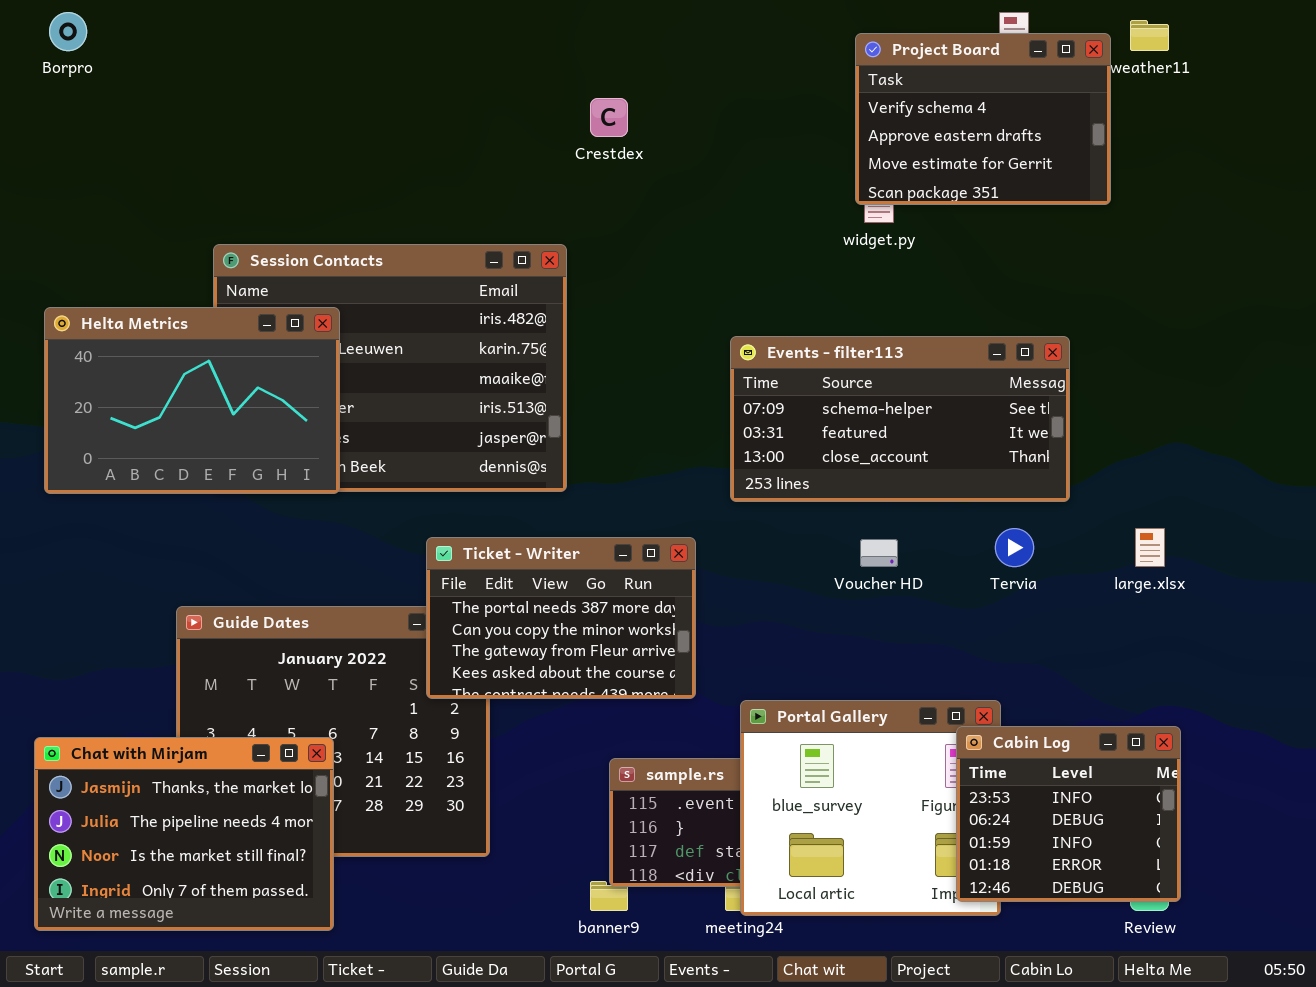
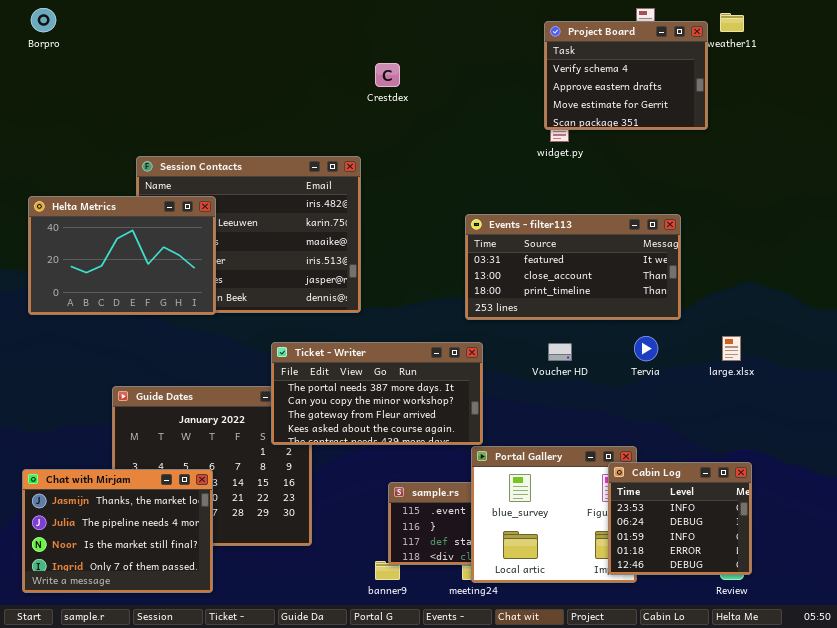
Events - filter113: [730,336,1070,502] -> [465,214,681,320], scrolled down 1 row
Ticket - Writer: [426,537,696,699] -> [271,342,483,445], resized

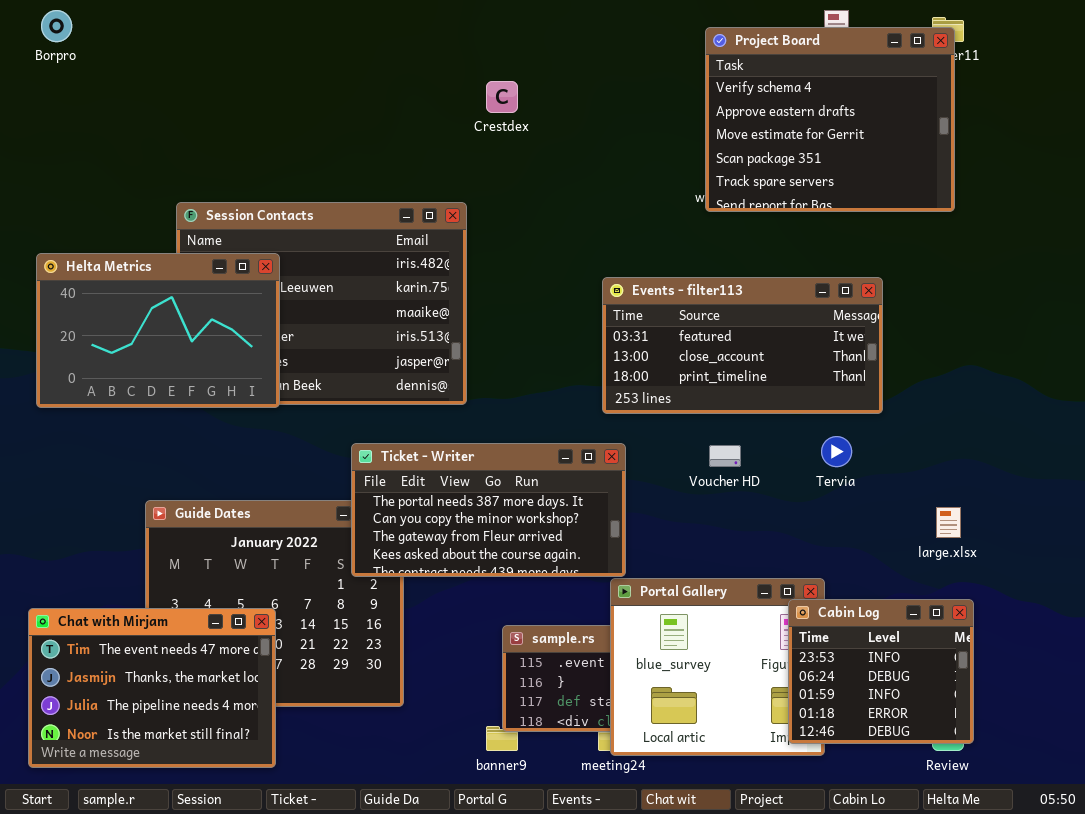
Project Board: [544,21,708,130] -> [705,27,955,212], resized
large.xlsx: [722,336,741,361] -> [936,507,961,538], moved
Chat with Mirjam: [22,469,213,593] -> [28,608,276,768], scrolled up 1 row

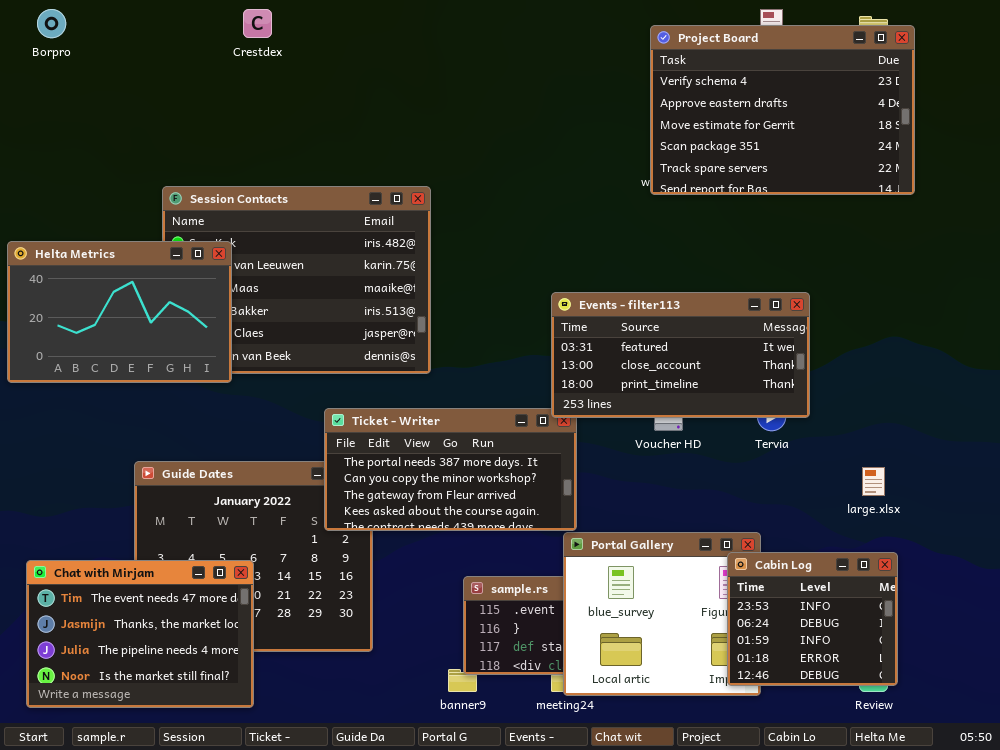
Project Board: [705,27,955,212] -> [650,25,915,195], resized
Crestdex: [486,81,518,113] -> [243,9,272,38], moved
Helta Metrics: [36,253,280,408] -> [7,241,232,383], moved
Events - filter113: [602,277,883,414] -> [551,292,810,418], moved

